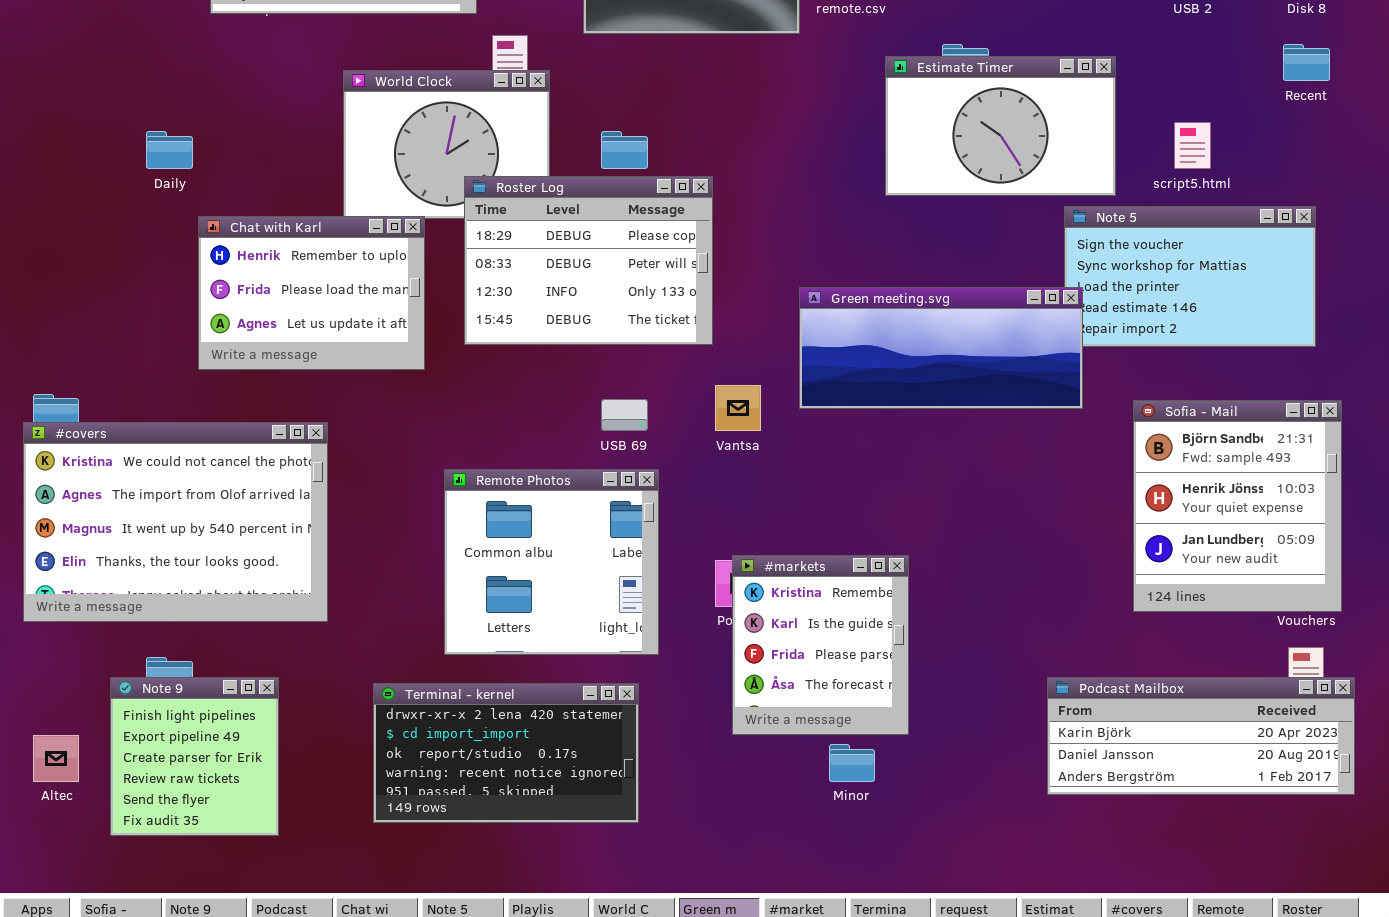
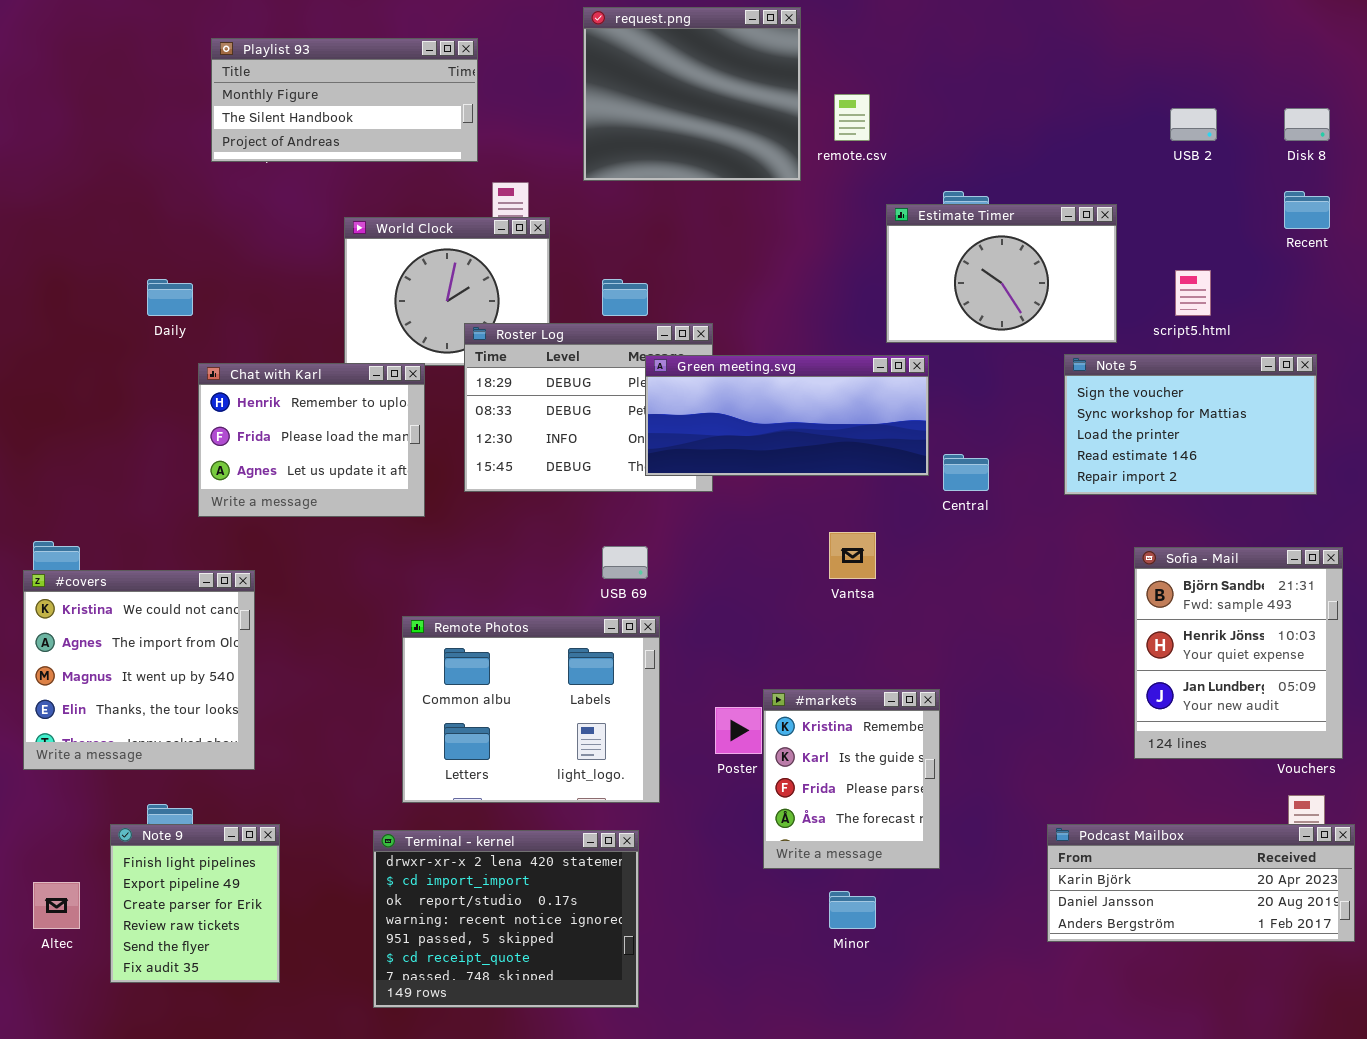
Green meeting.svg: [799,287,1083,409] -> [645,355,929,476], moved
Vantsa: [715,385,761,431] -> [829,532,876,579], moved
#covers: [23,422,328,622] -> [23,570,255,770], resized
Remote Photos: [444,469,659,655] -> [402,616,660,803], resized
#markets: [732,555,909,735] -> [763,689,940,869], moved
Terminal - kernel: [373,683,639,823] -> [373,830,639,1008], resized

